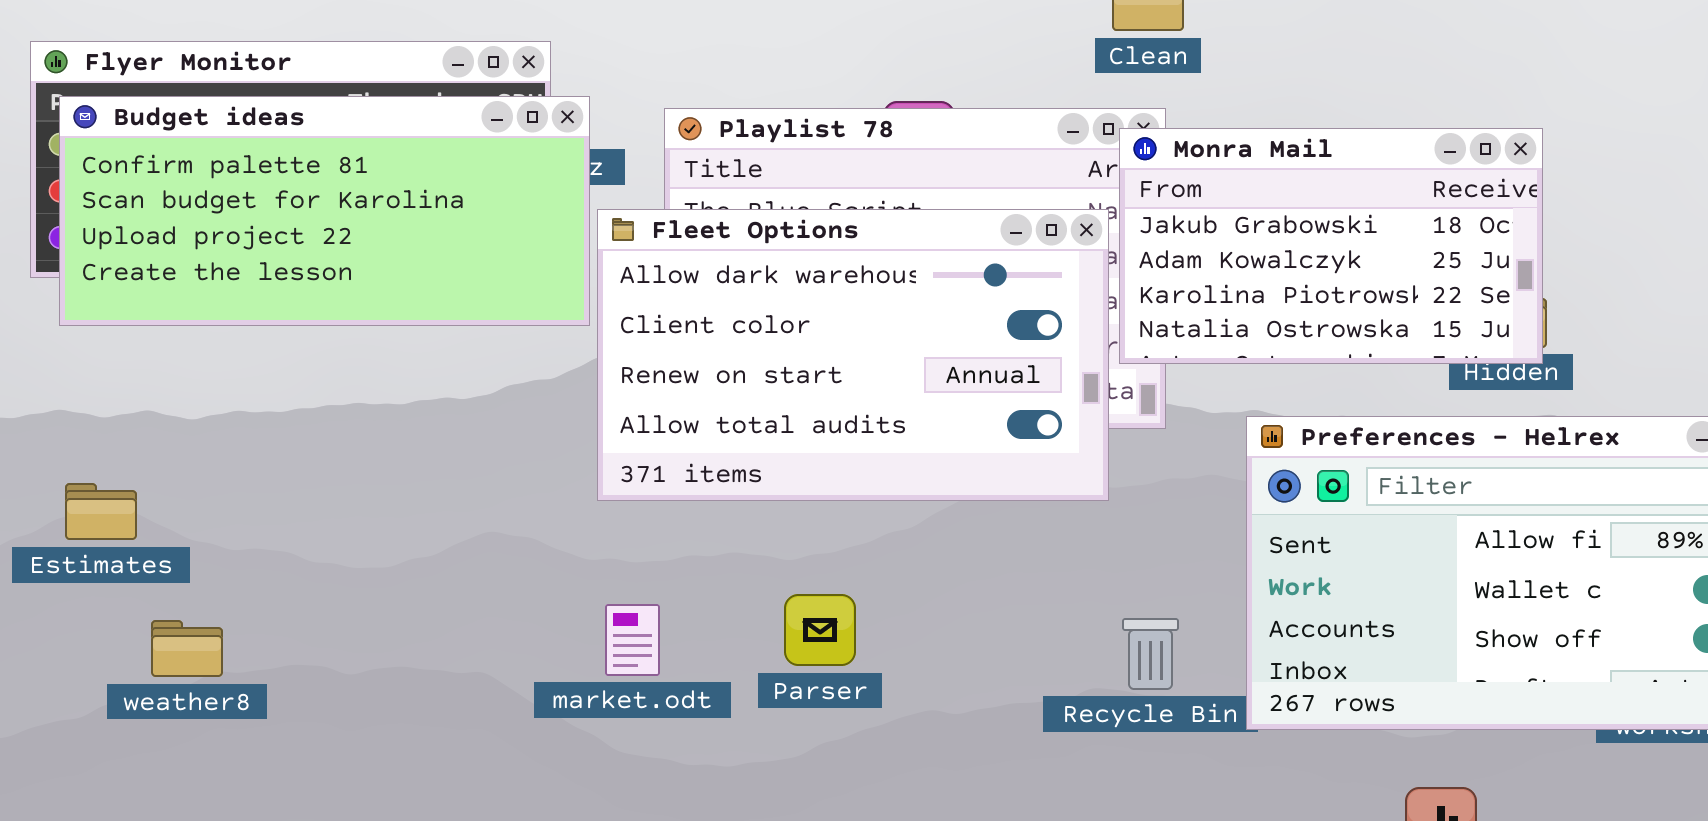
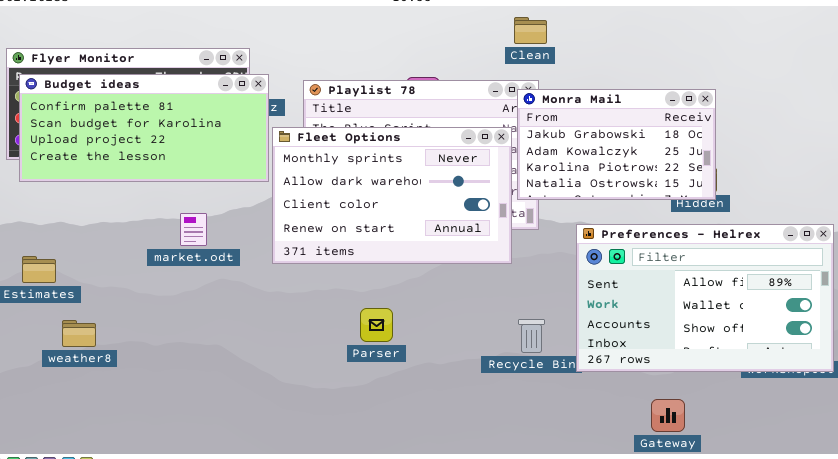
Fleet Options: [597,209,1109,501] -> [272,127,512,264], scrolled up 1 row
market.odt: [605,604,660,676] -> [180,213,207,246], moved

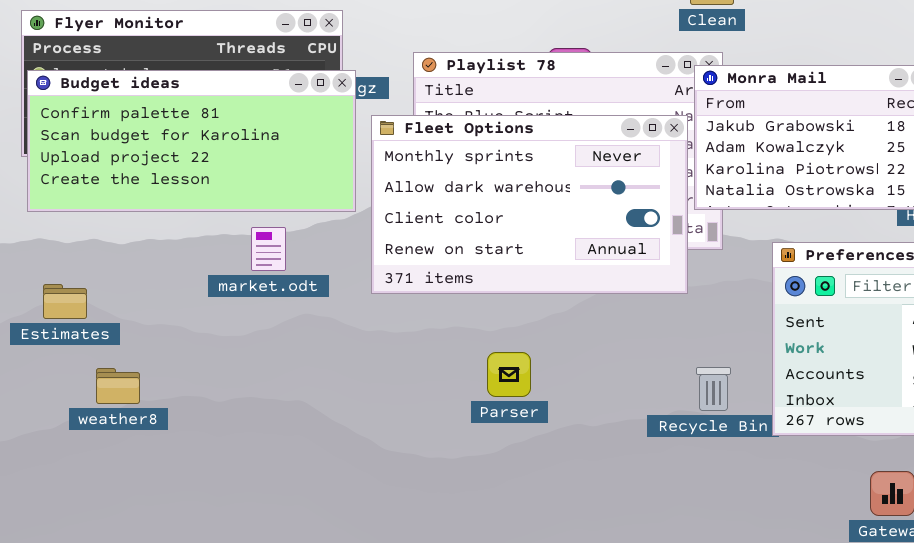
Budget ideas: [19,74,269,182] -> [27,70,356,212], moved

